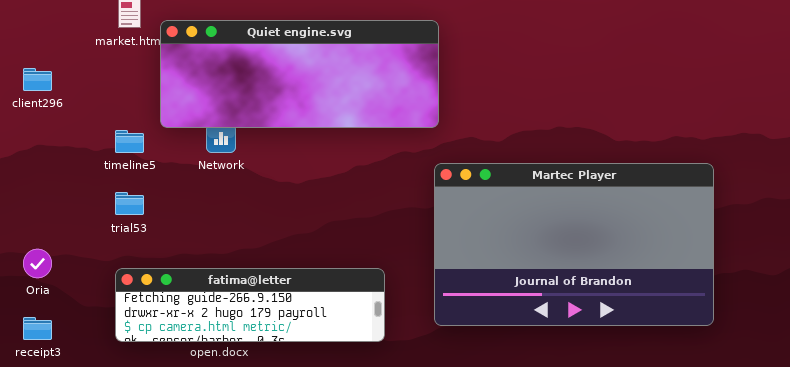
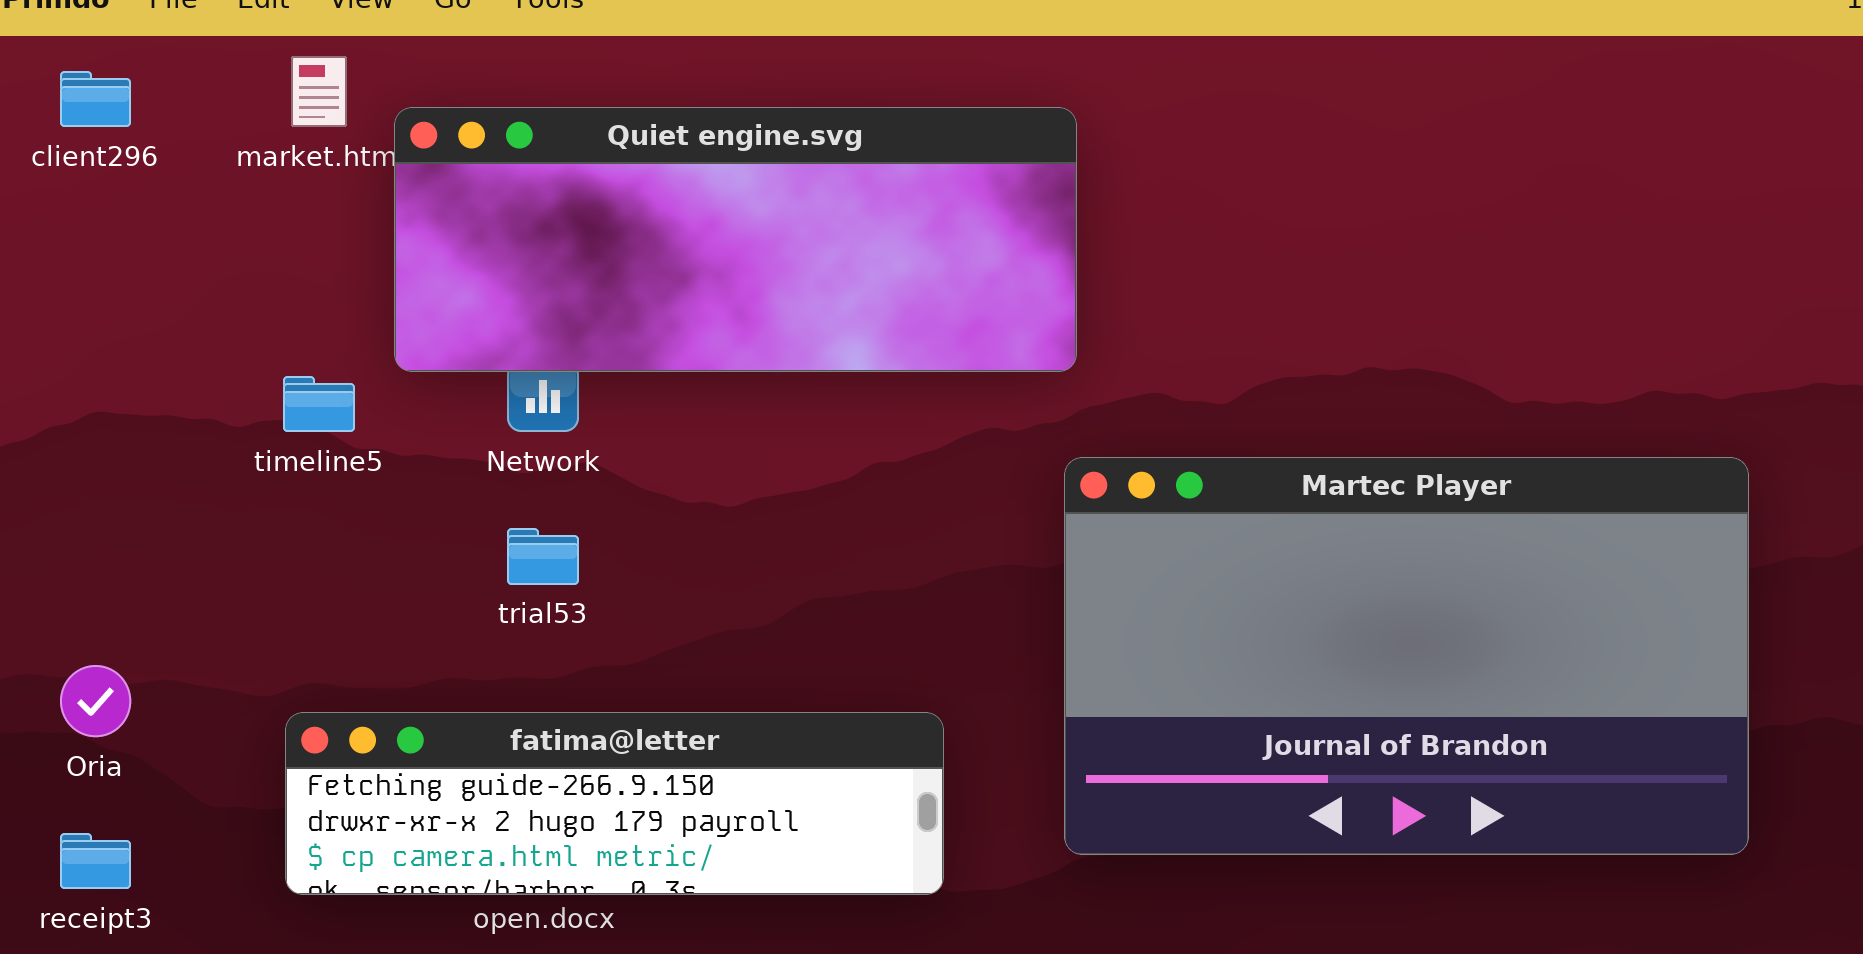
client296: [23,68,52,91] -> [60,71,131,127], moved
trial53: [115,192,144,215] -> [507,528,579,585], moved

